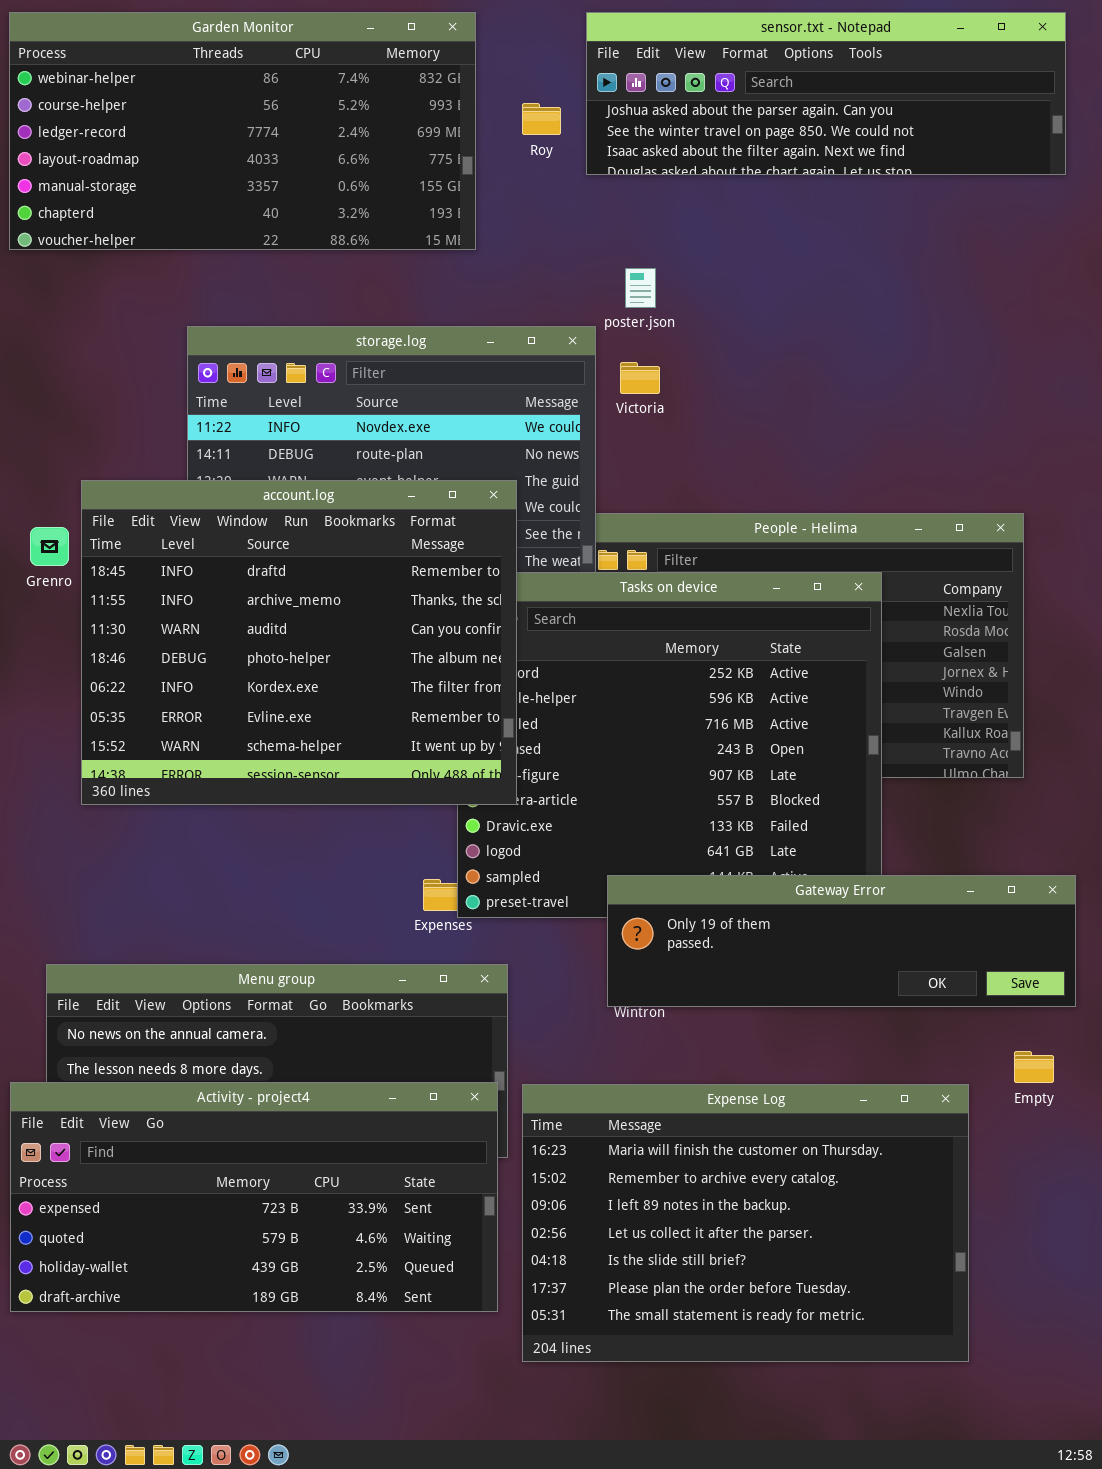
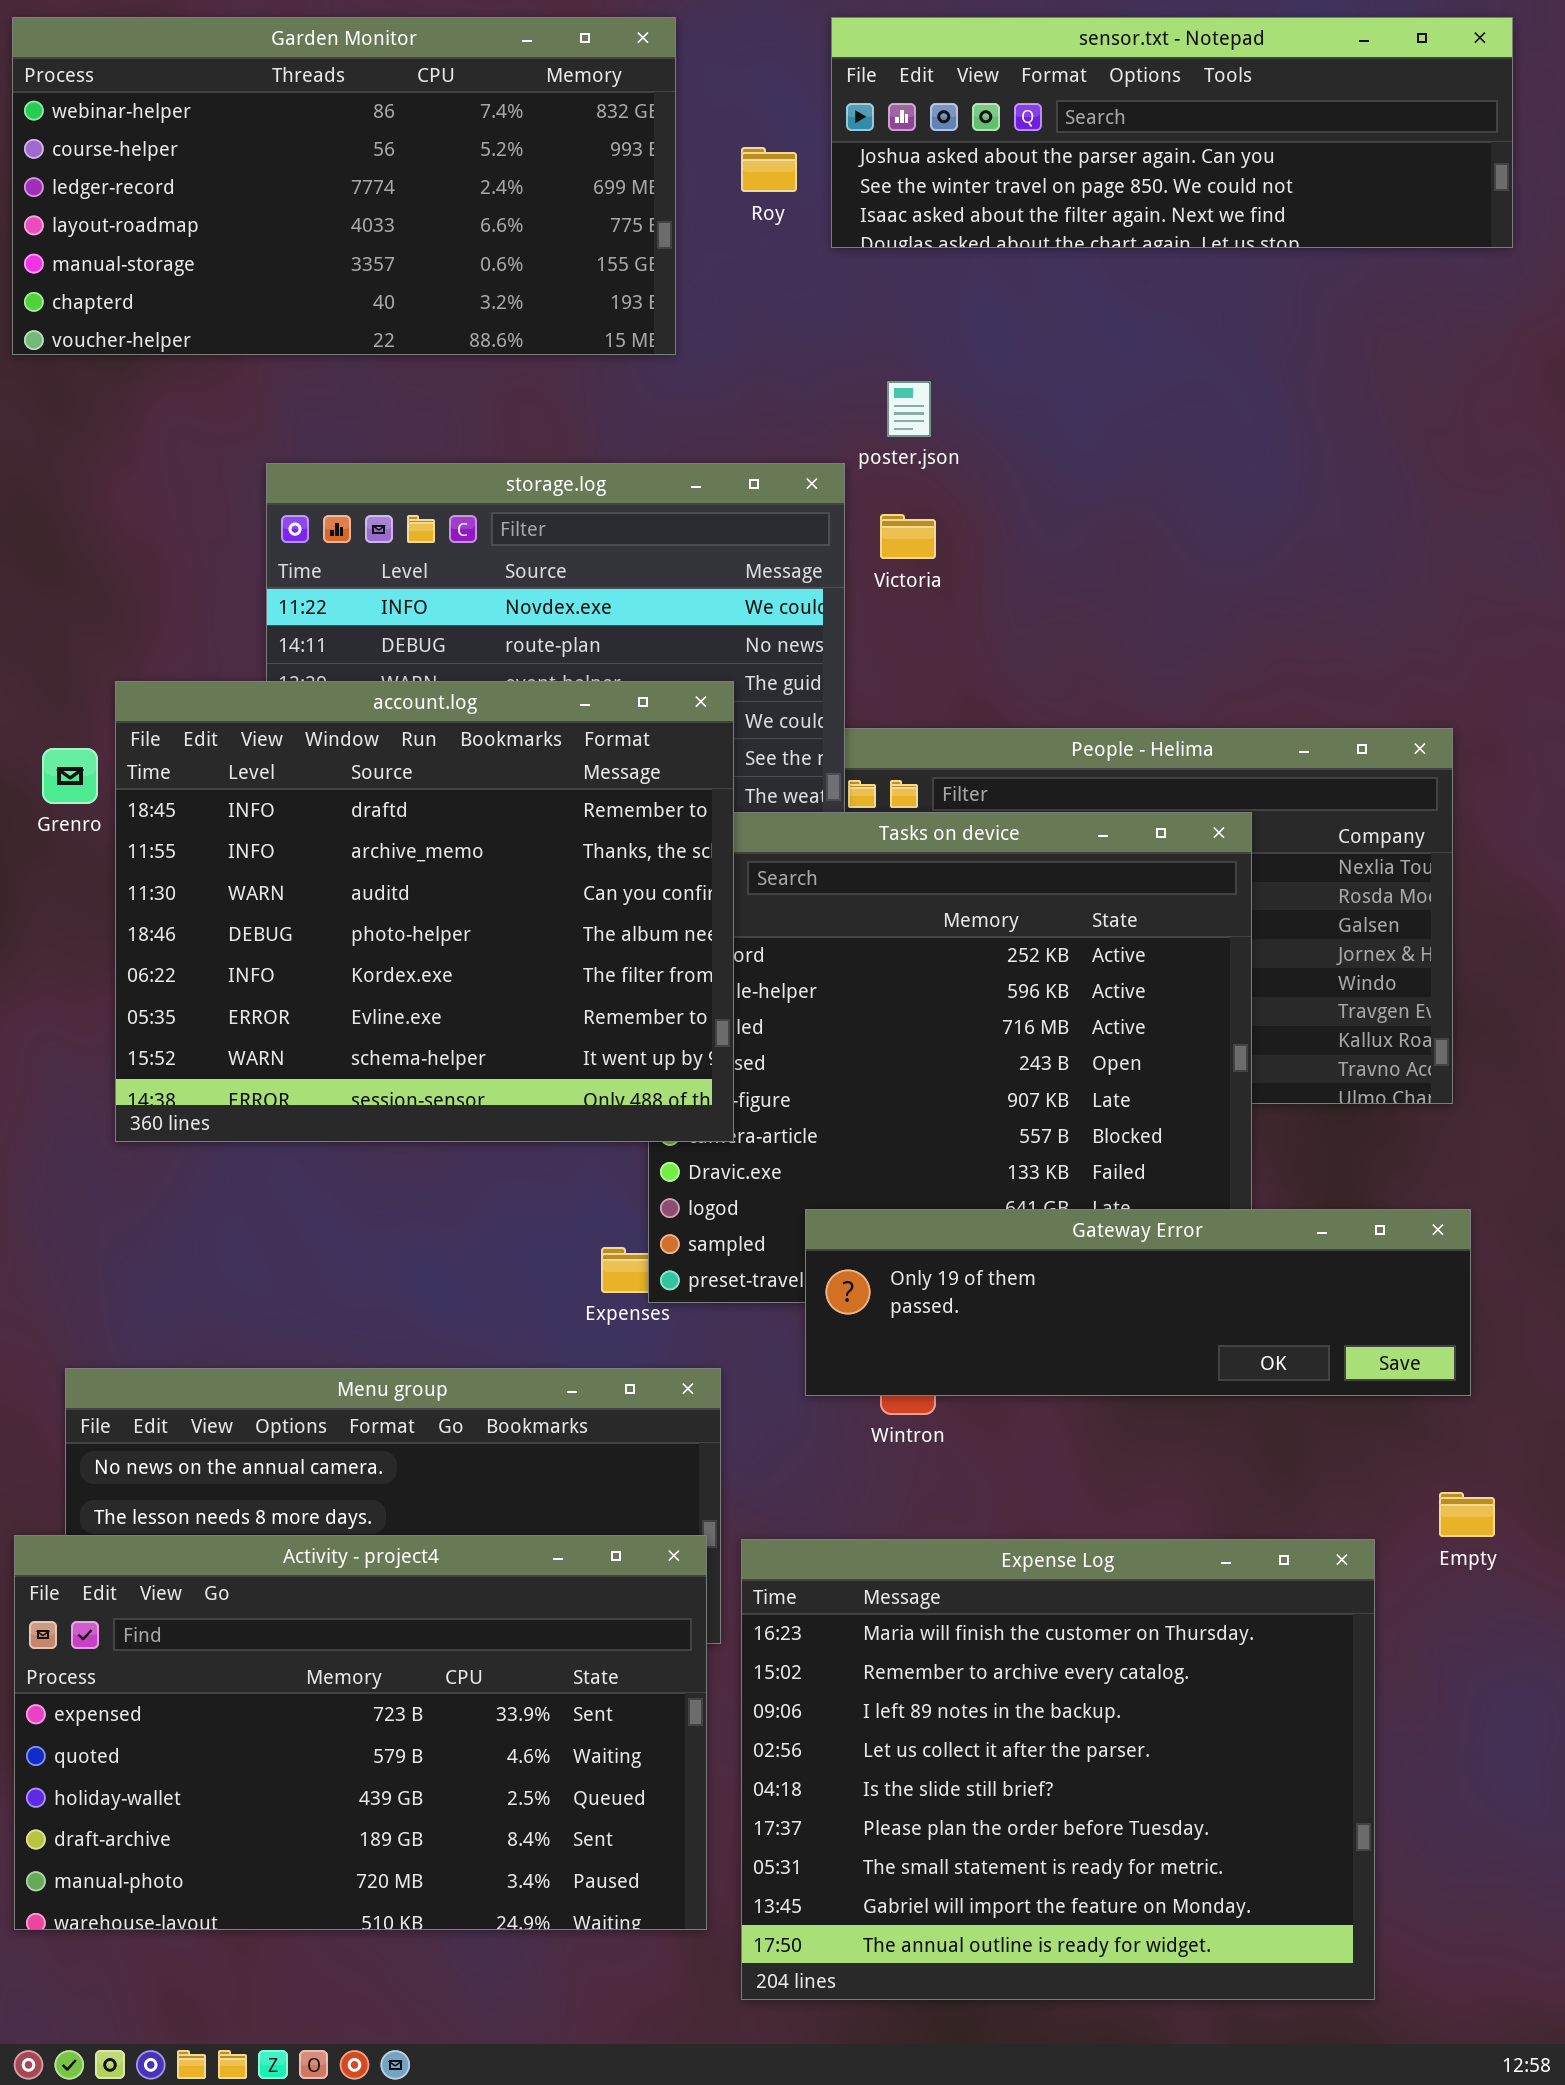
Gateway Error: [607,875,1076,1007] -> [805,1209,1471,1396], moved
Activity - project4: [10,1082,498,1312] -> [14,1535,707,1930], resized
Expense Log: [522,1084,969,1362] -> [741,1539,1375,2000], resized

